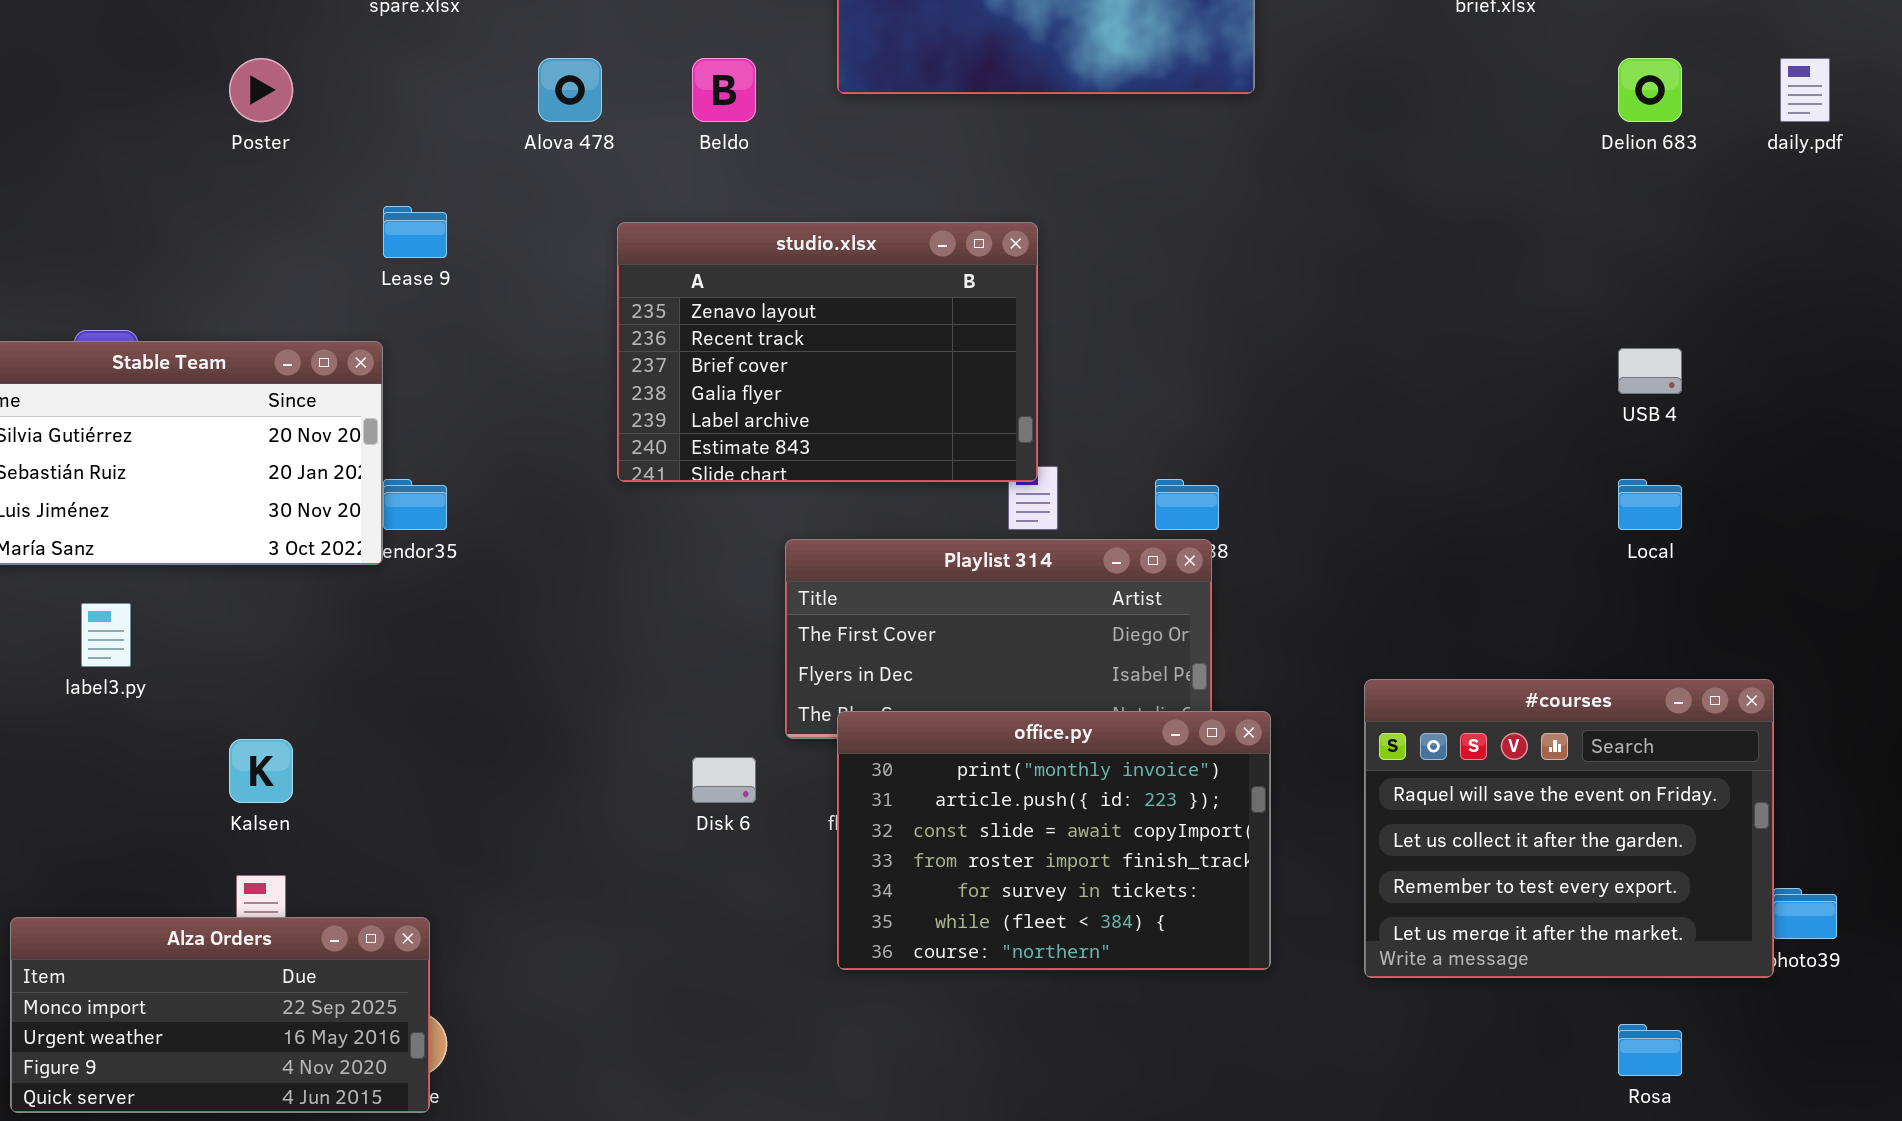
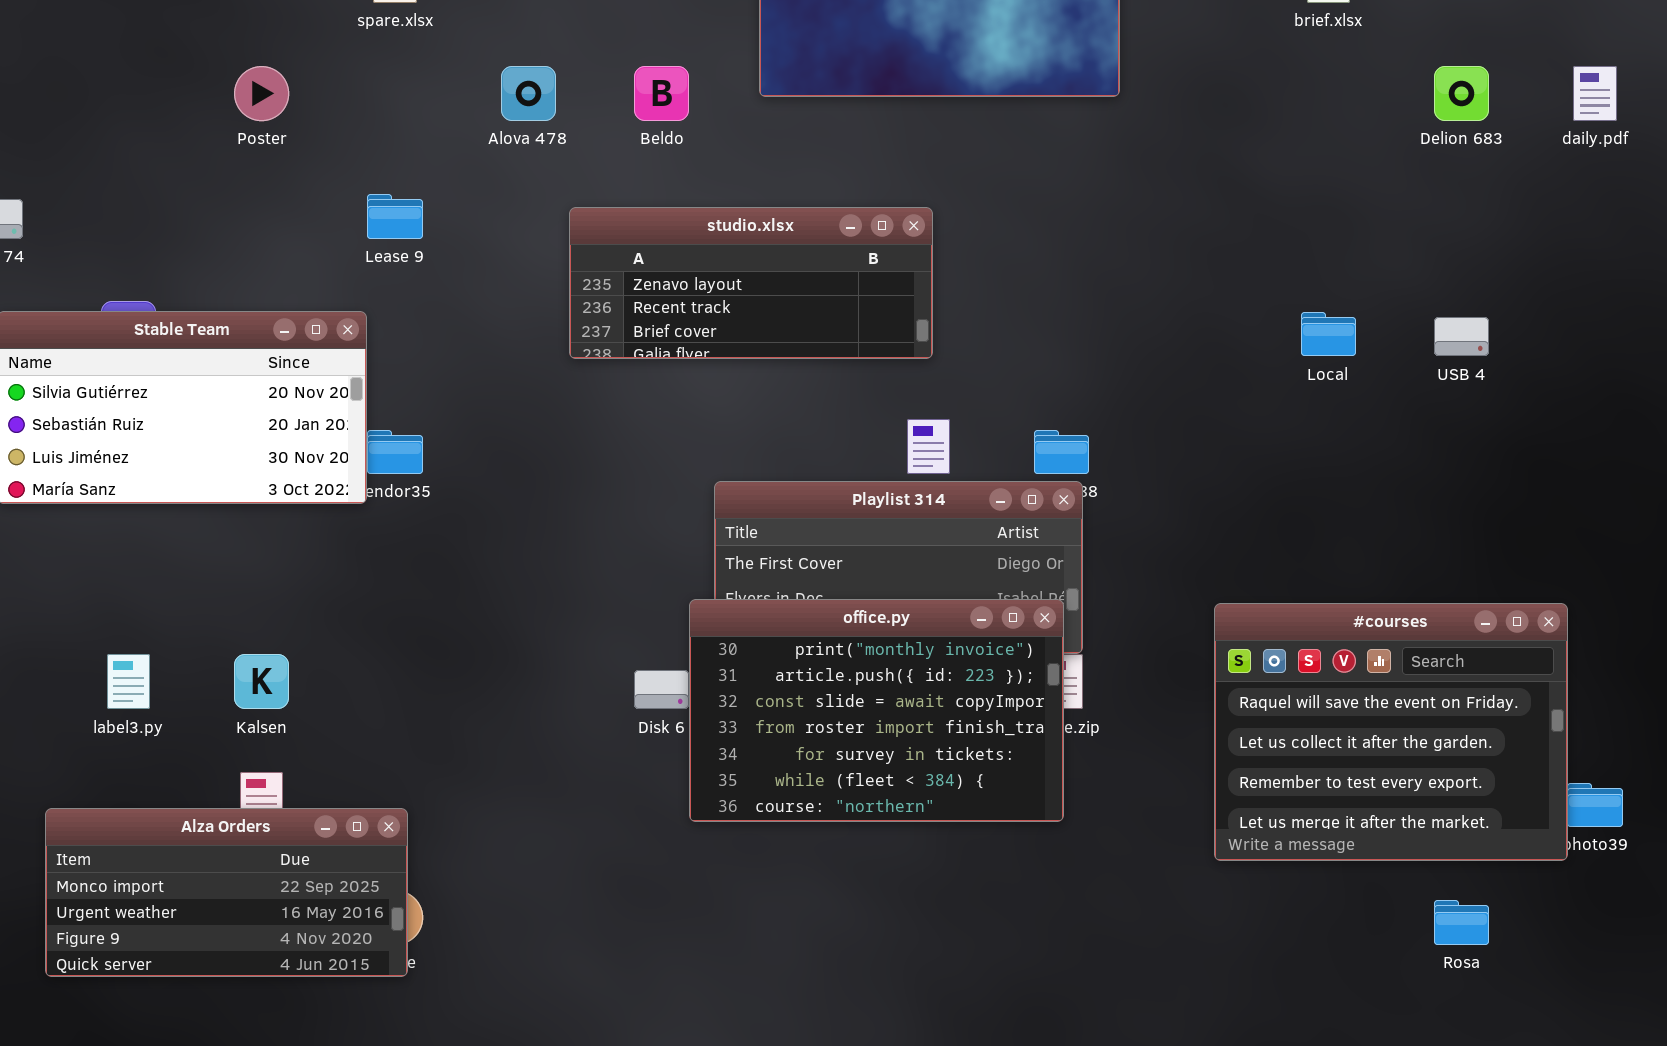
studio.xlsx: [617,222,1038,482] -> [569,207,933,359], resized
Local: [1618,479,1682,530] -> [1301,312,1356,356], moved
label3.py: [81,603,131,667] -> [107,654,150,709], moved
office.py: [837,711,1271,970] -> [689,599,1064,822], moved

